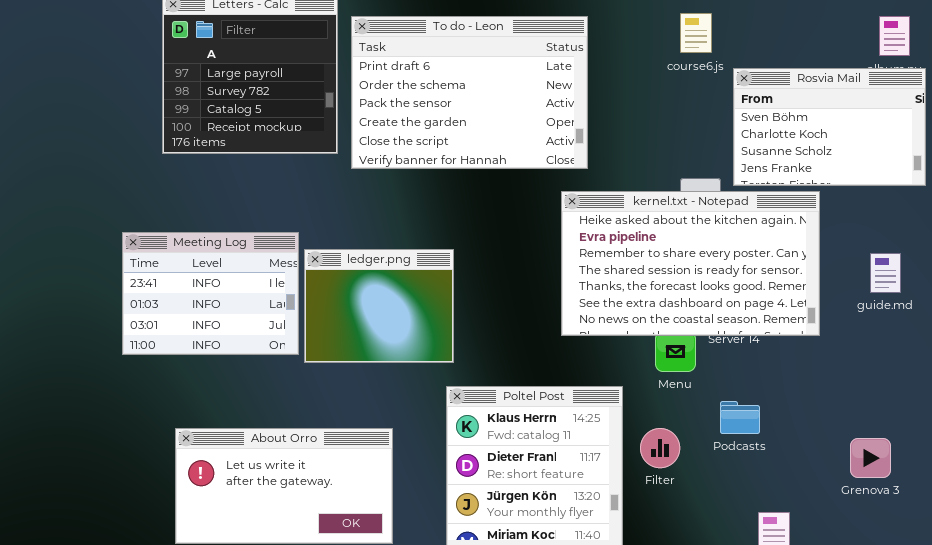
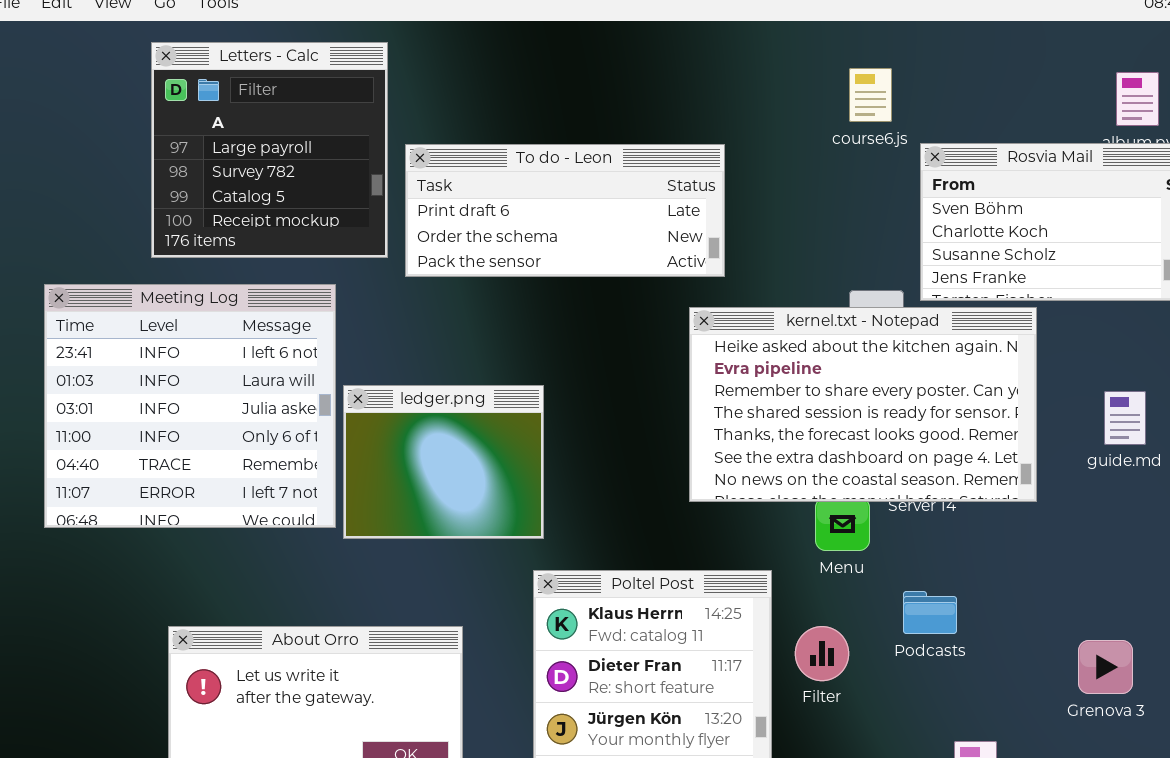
To do - Leon: [351,16,588,169] -> [405,144,725,277], resized
Meeting Log: [122,232,299,355] -> [44,284,336,528], resized

